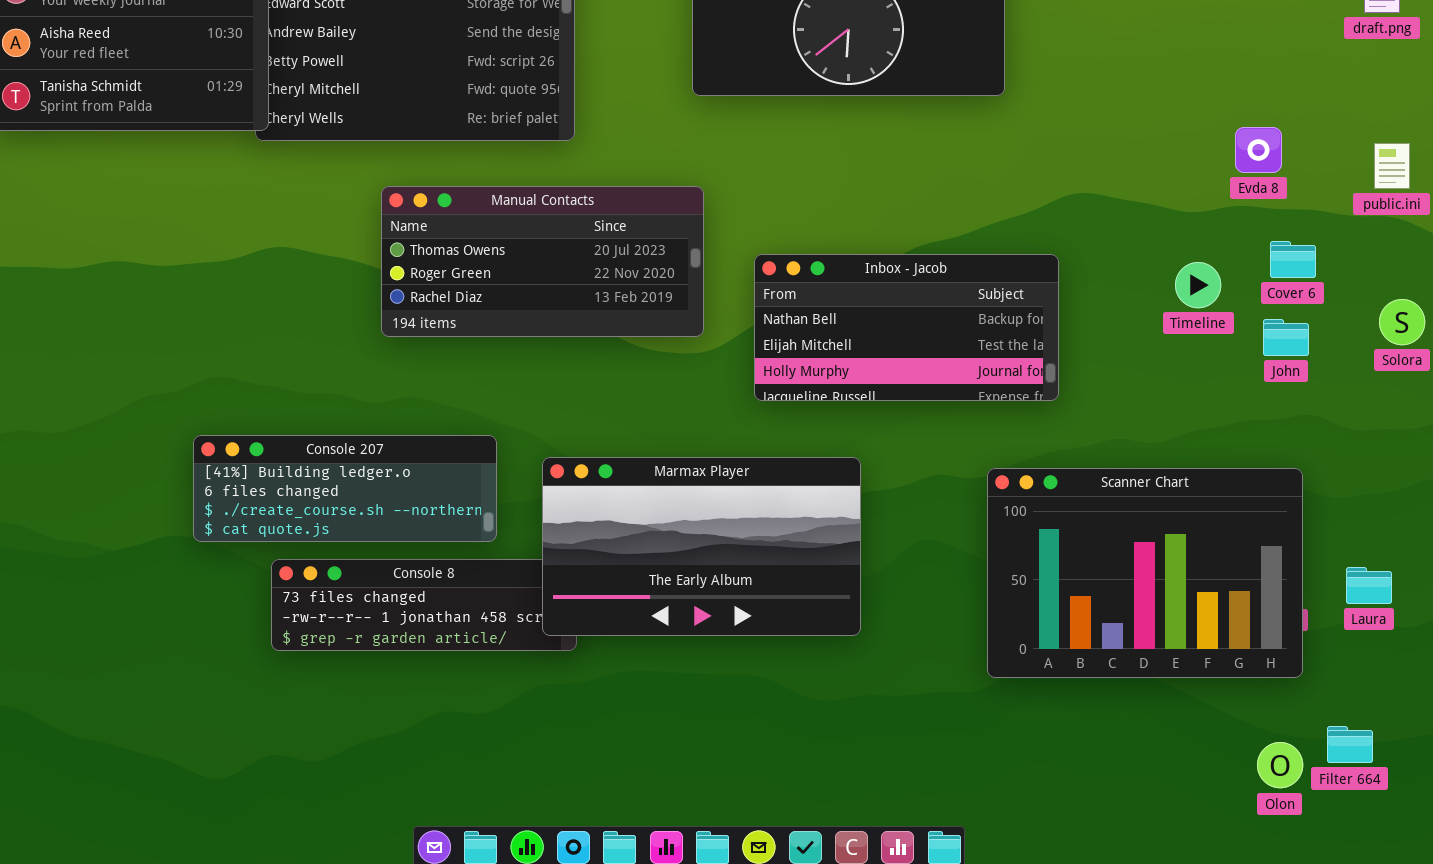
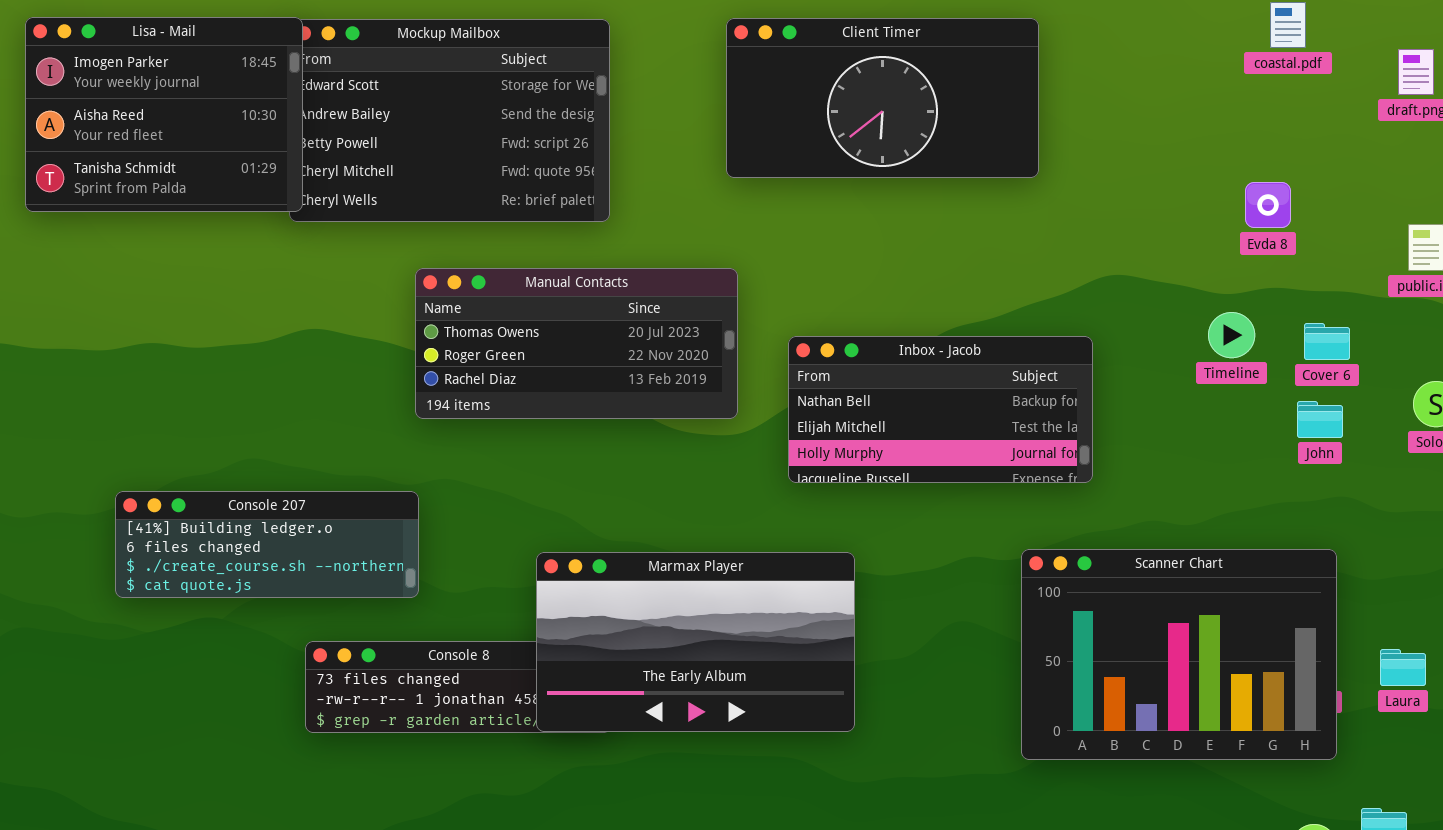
Evda 8: [1235,127,1282,173] -> [1245,182,1291,228], moved
Timeline: [1175,262,1221,308] -> [1208,312,1255,358], moved
Console 207: [193,435,497,542] -> [115,491,419,598], moved
Marmax Player: [542,457,861,636] -> [536,552,855,732], moved

